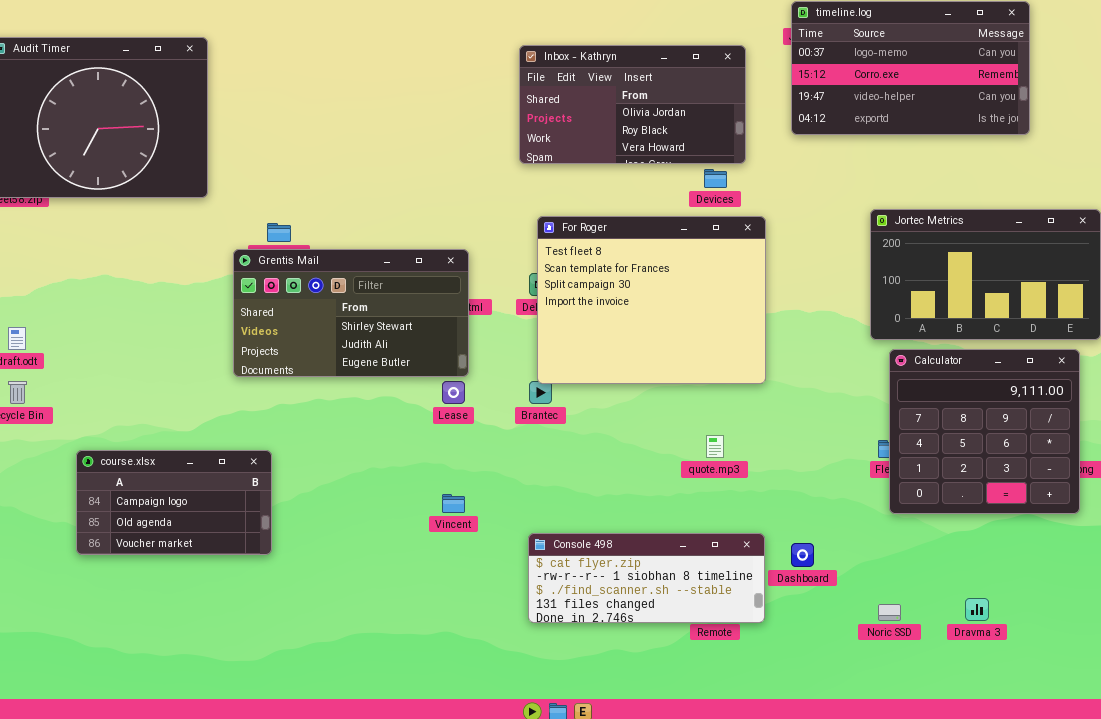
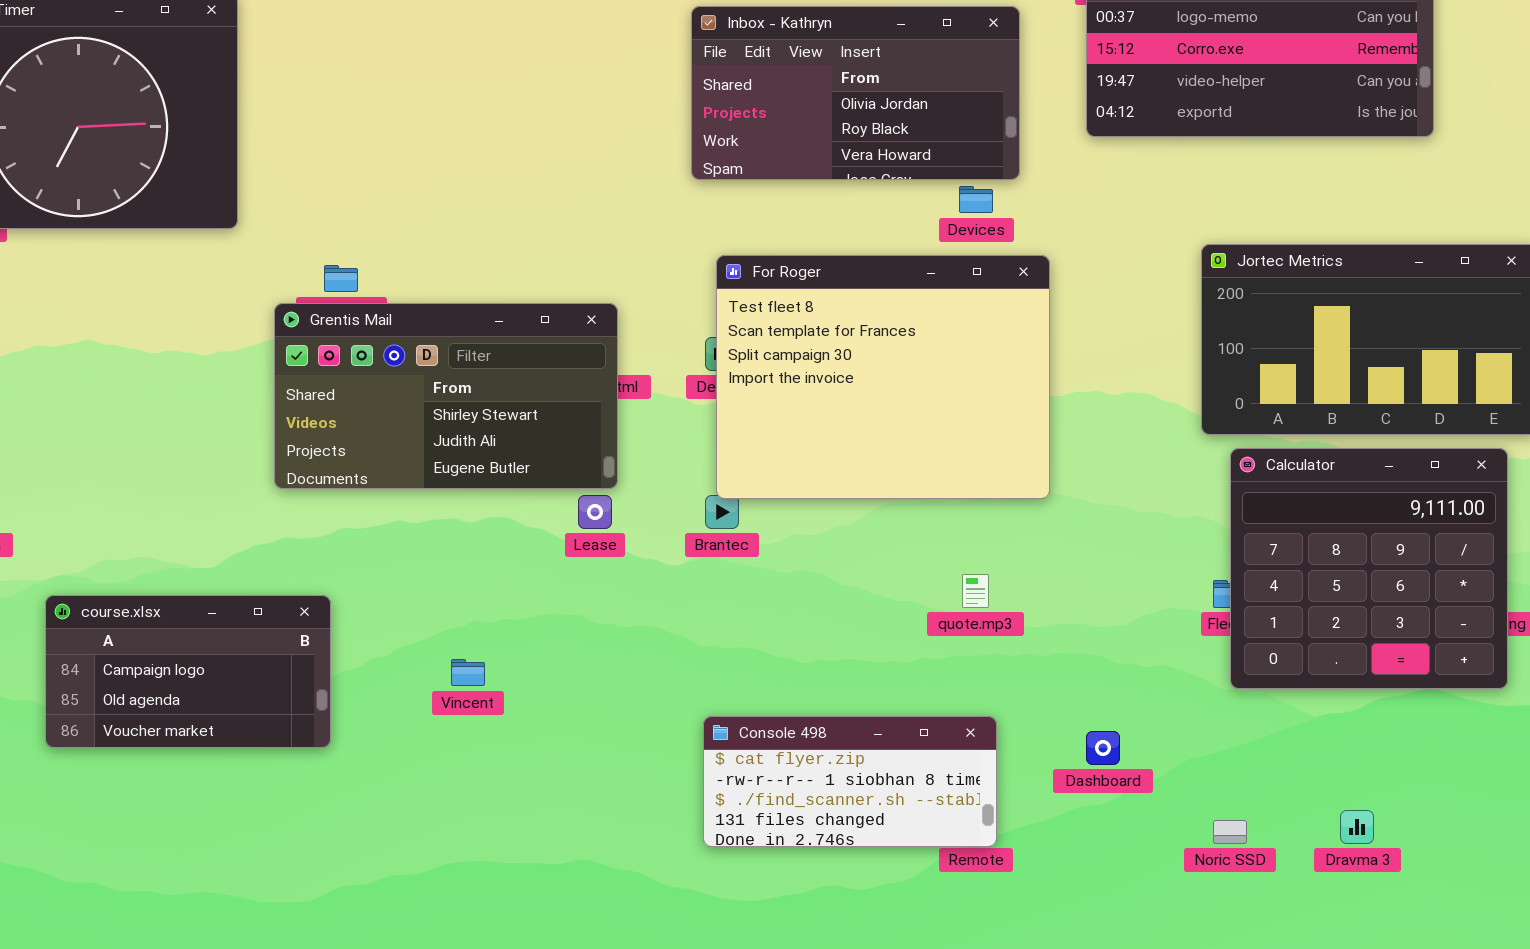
Vincent: [442,494,465,513] -> [451,659,485,686], moved
Console 498: [528,533,765,623] -> [703,716,997,847], resized

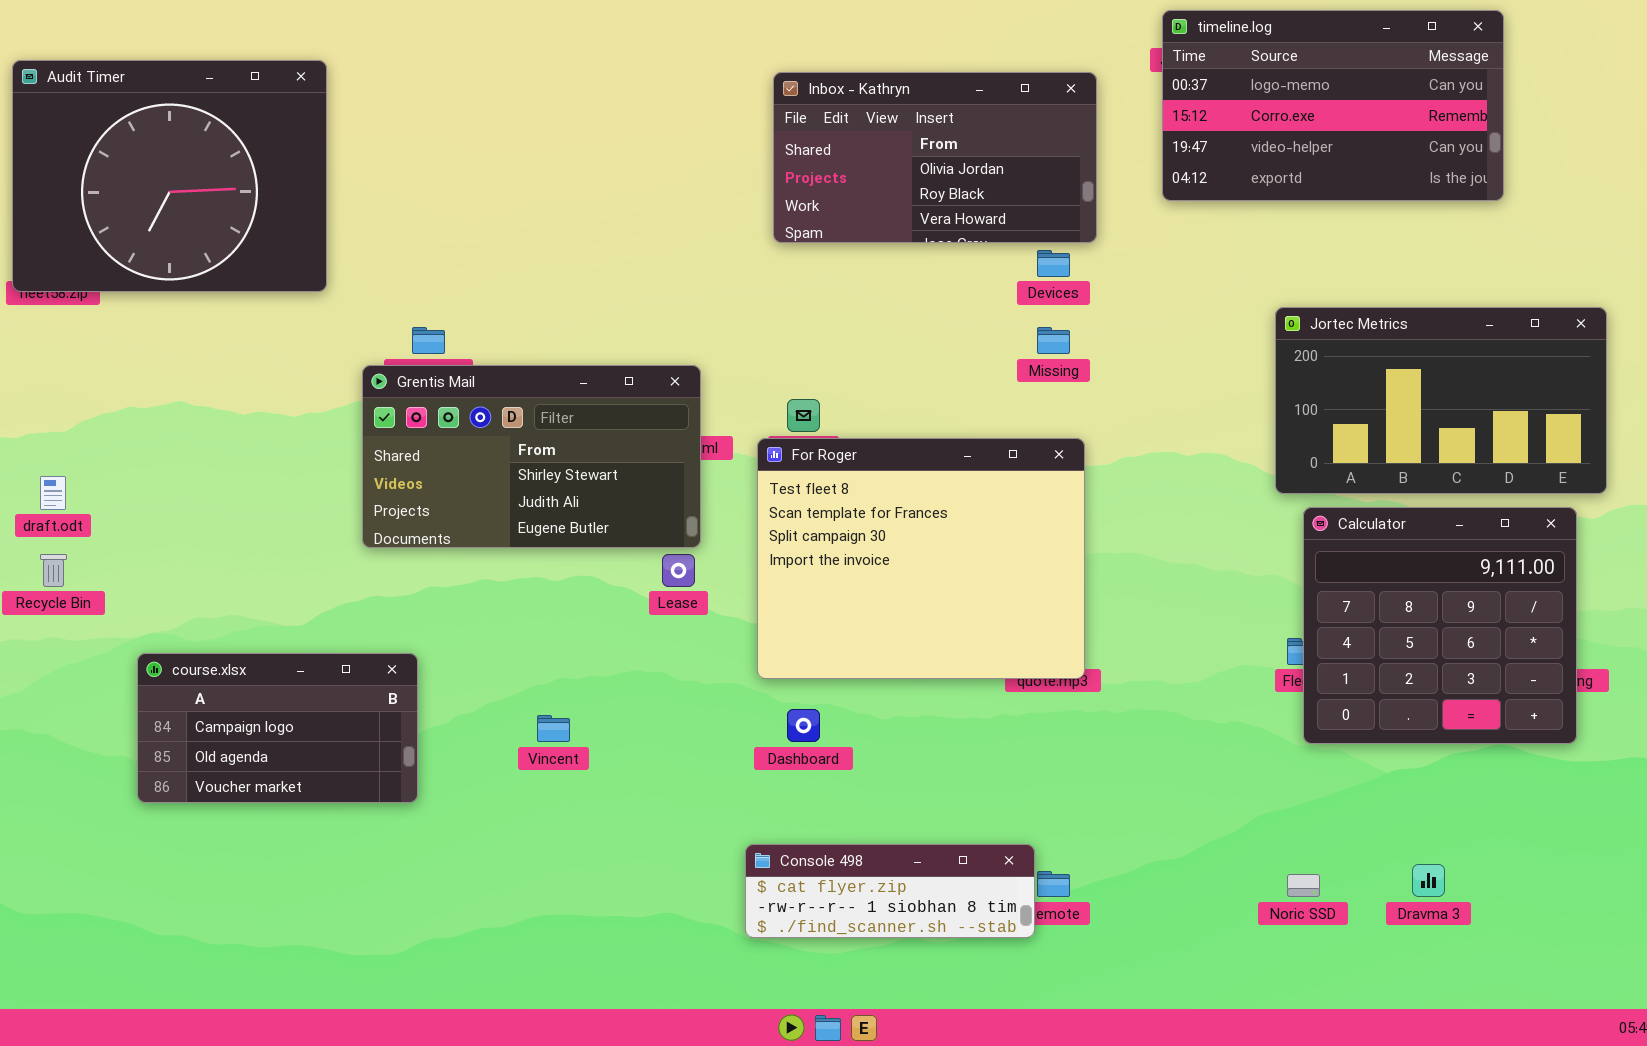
For Roger: [716,255,1050,499] -> [757,438,1085,679], moved
Console 498: [703,716,997,847] -> [745,844,1035,938], moved, resized
Dashboard: [1086,731,1120,765] -> [787,709,820,742], moved

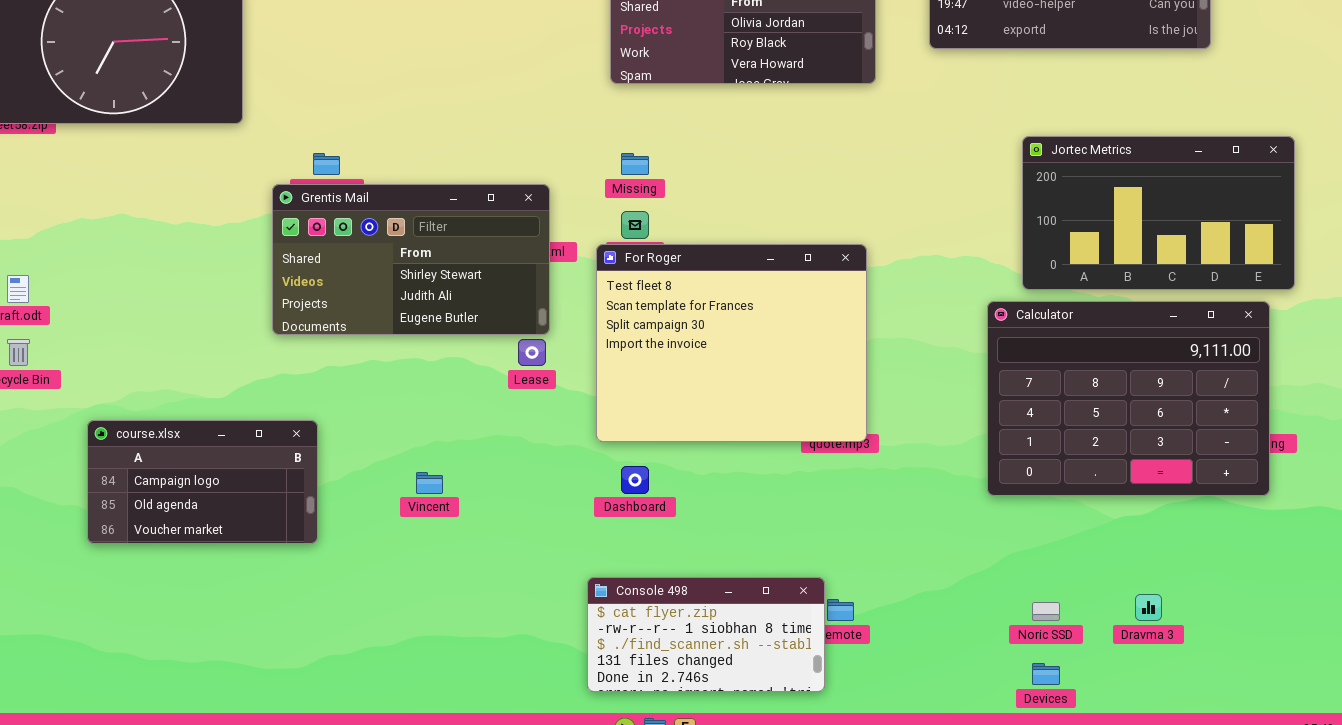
Devices: [1037,250,1070,277] -> [1032,663,1060,685], moved
Missing: [1037,327,1070,354] -> [621,153,649,175], moved
Calculator: [1303,507,1577,744] -> [987,301,1270,496], resized
Console 498: [745,844,1035,938] -> [587,577,825,692], resized

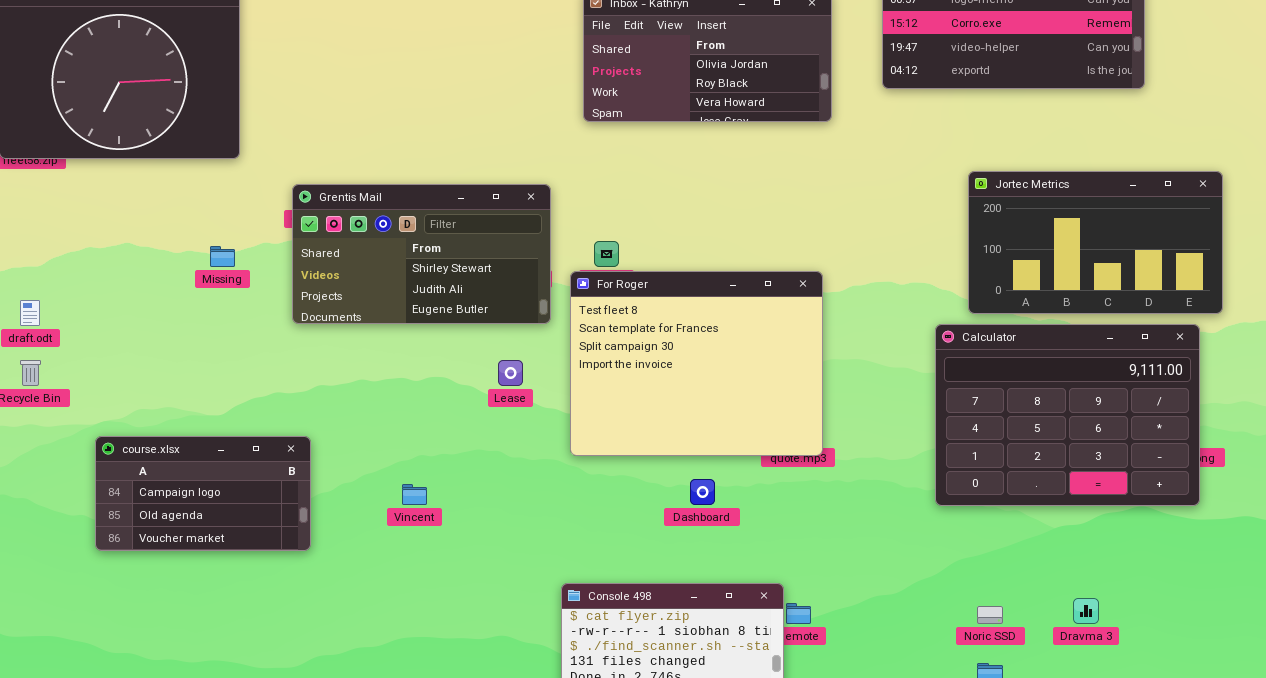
Missing: [621,153,649,175] -> [210,246,235,267], moved
Grentis Mail: [272,184,550,335] -> [292,184,551,324], moved
Dashboard: [621,466,649,494] -> [690,479,715,505], moved

